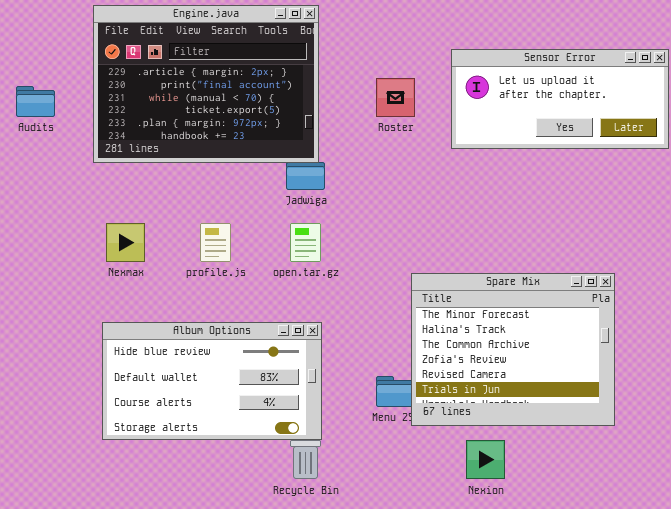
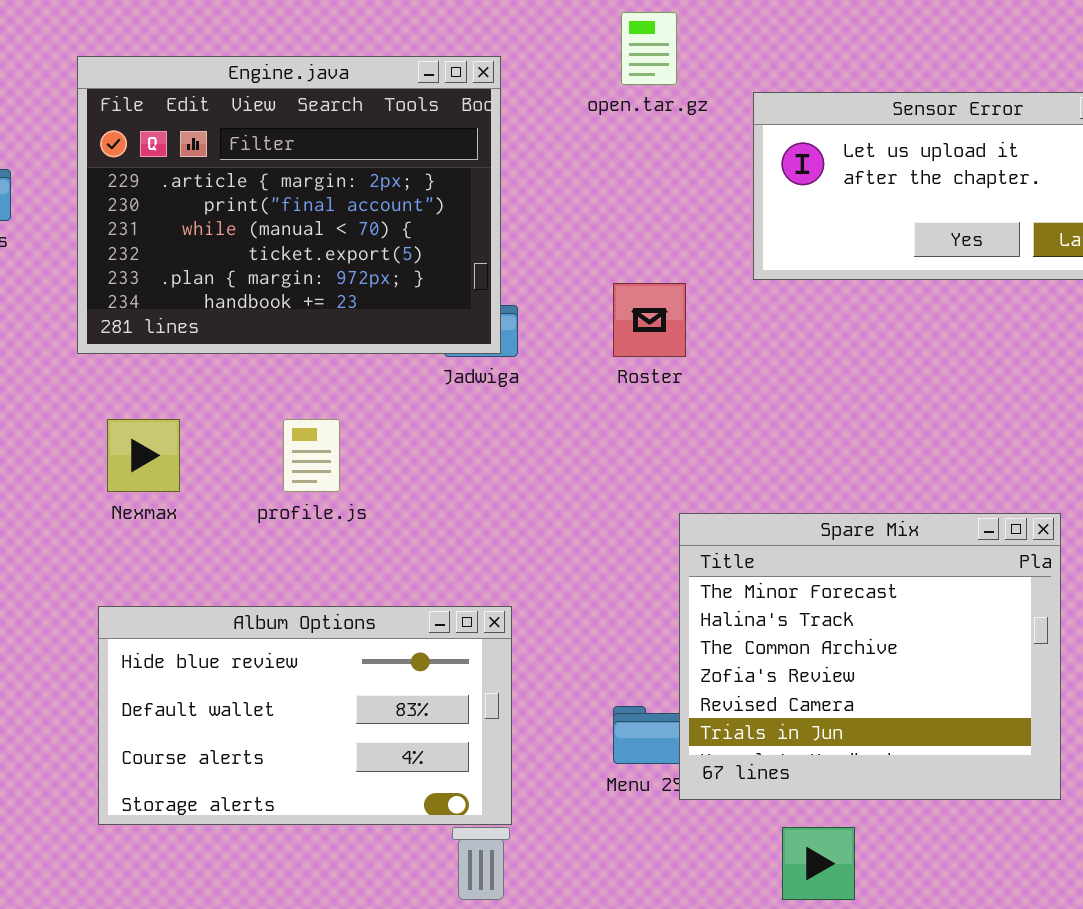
Engine.java: [93,5,319,163] -> [77,56,501,354], moved
Roster: [376,78,415,117] -> [613,283,686,357], moved
open.tar.gz: [290,223,321,262] -> [621,12,677,85], moved

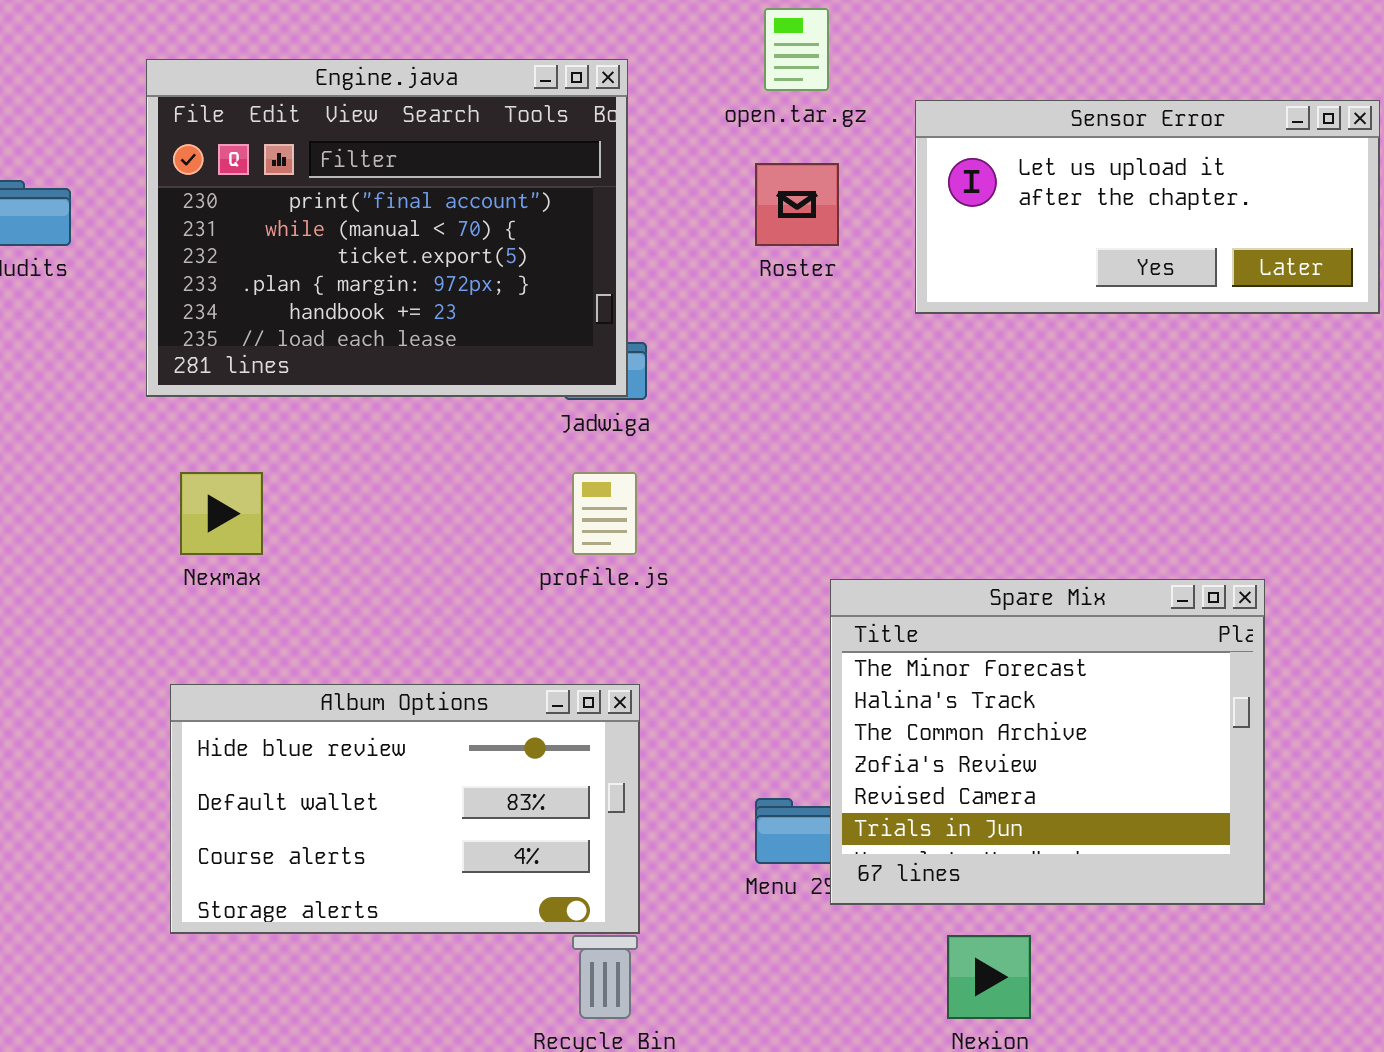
Engine.java: [77,56,501,354] -> [146,59,628,397], scrolled down 1 row
Roster: [613,283,686,357] -> [755,163,839,246], moved
profile.js: [283,419,340,492] -> [572,472,637,555], moved

